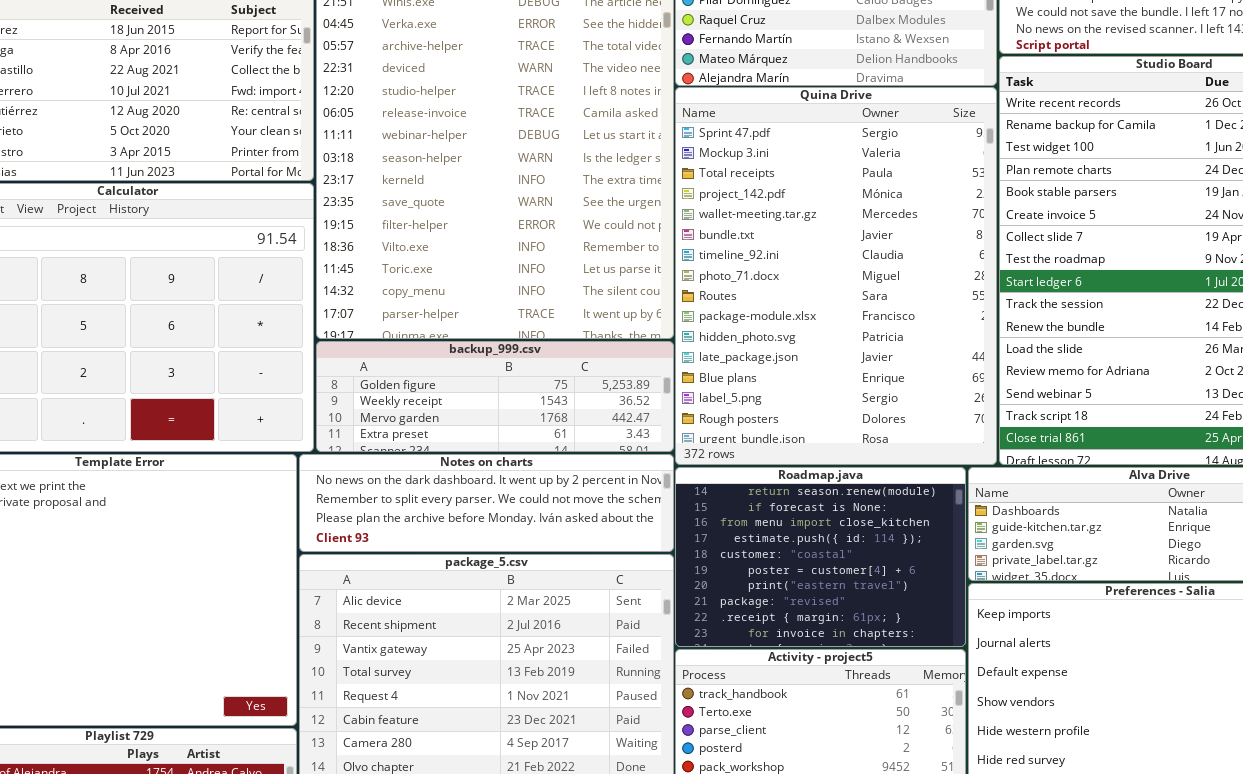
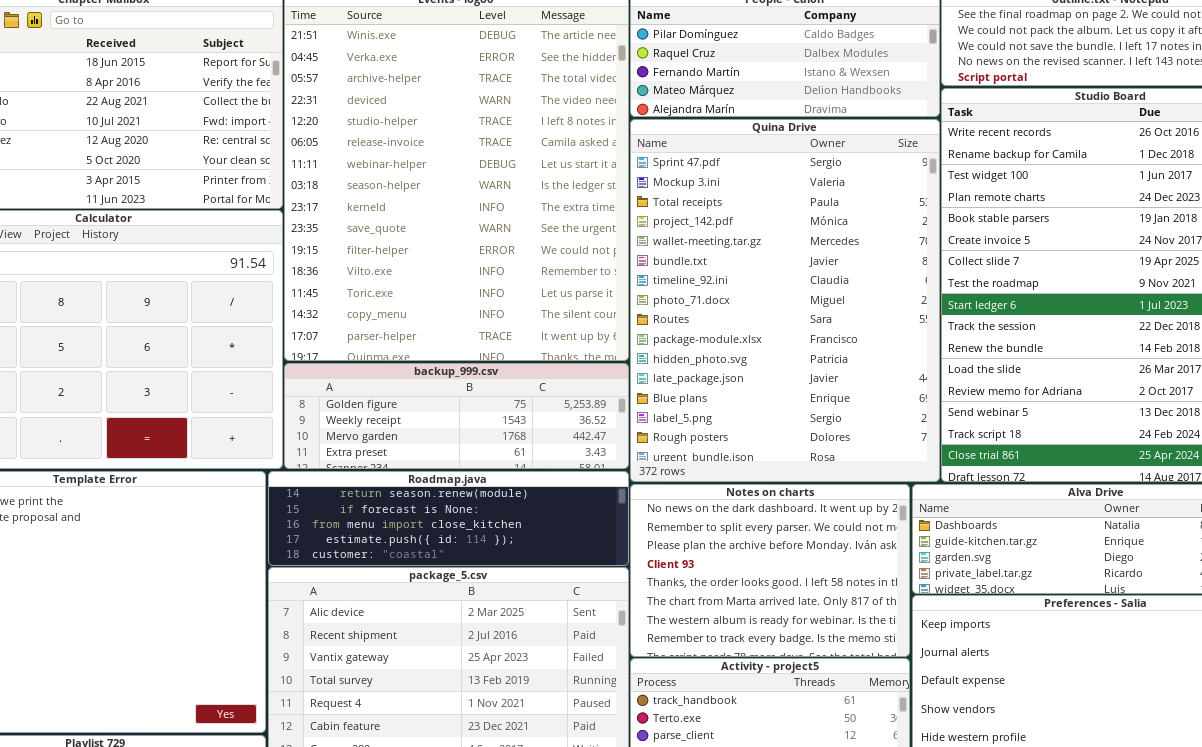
Notes on charts: [299,454,674,552] -> [630,484,910,657], moved, resized
Roadmap.java: [675,467,966,647] -> [268,471,629,566], moved, resized

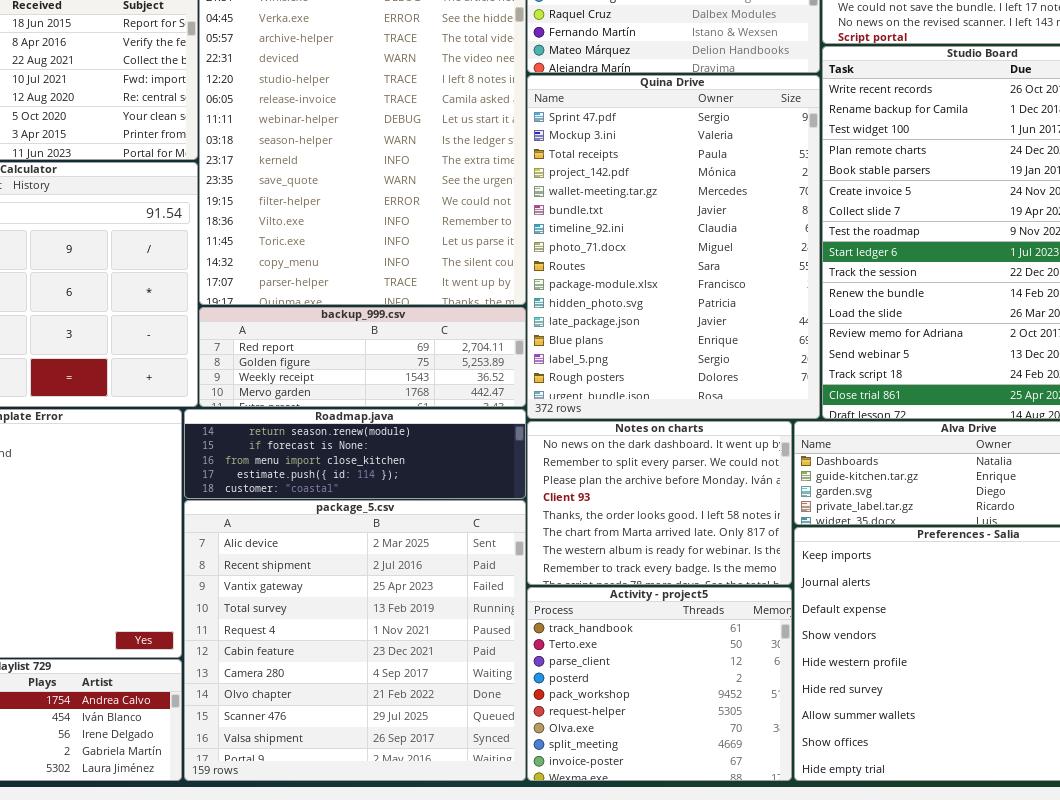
backup_999.csv: [284,363,629,469] -> [199,307,526,407], scrolled up 1 row

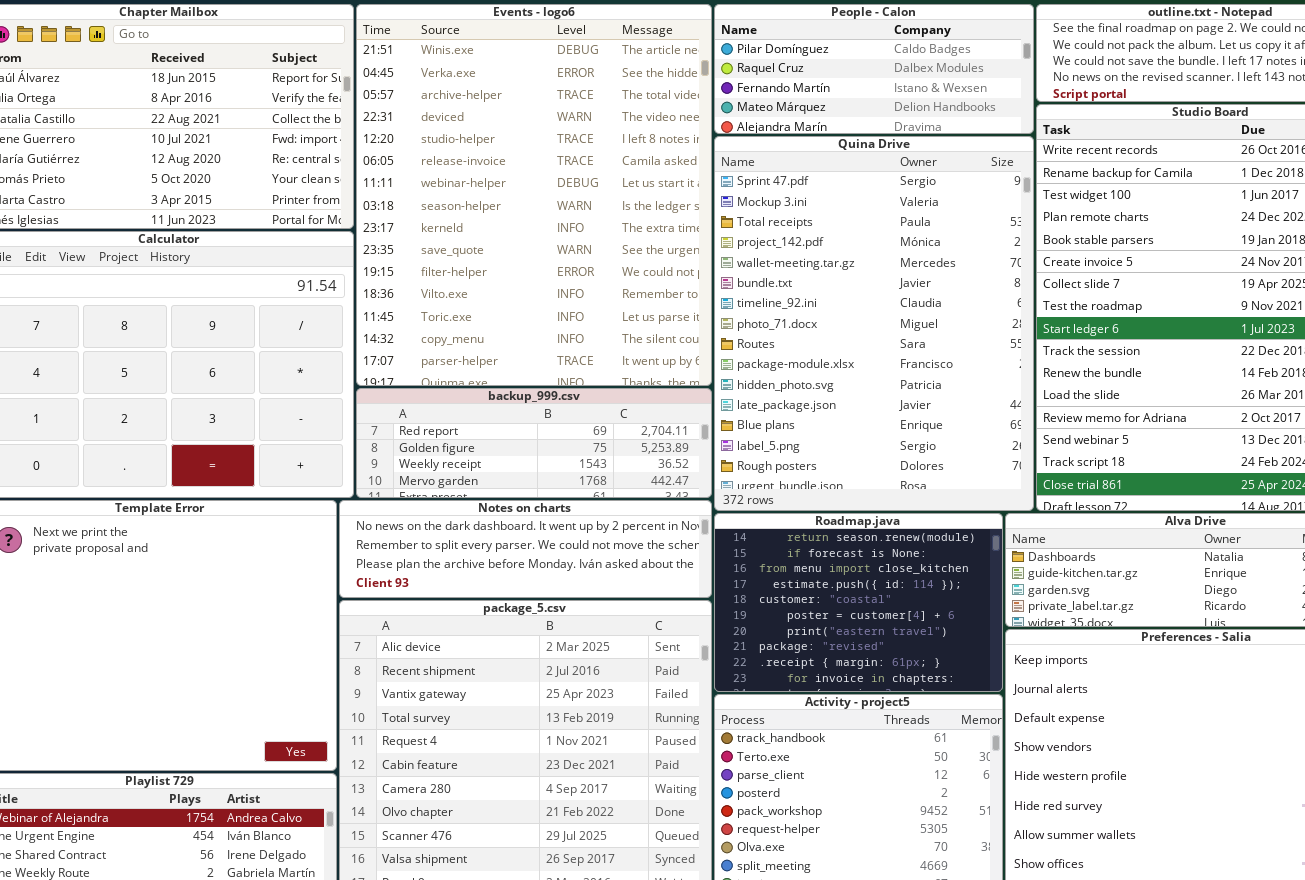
Roadmap.java: [184,409,526,499] -> [714,513,1003,692], moved, resized
Notes on charts: [527,421,792,585] -> [339,500,712,598], moved, resized

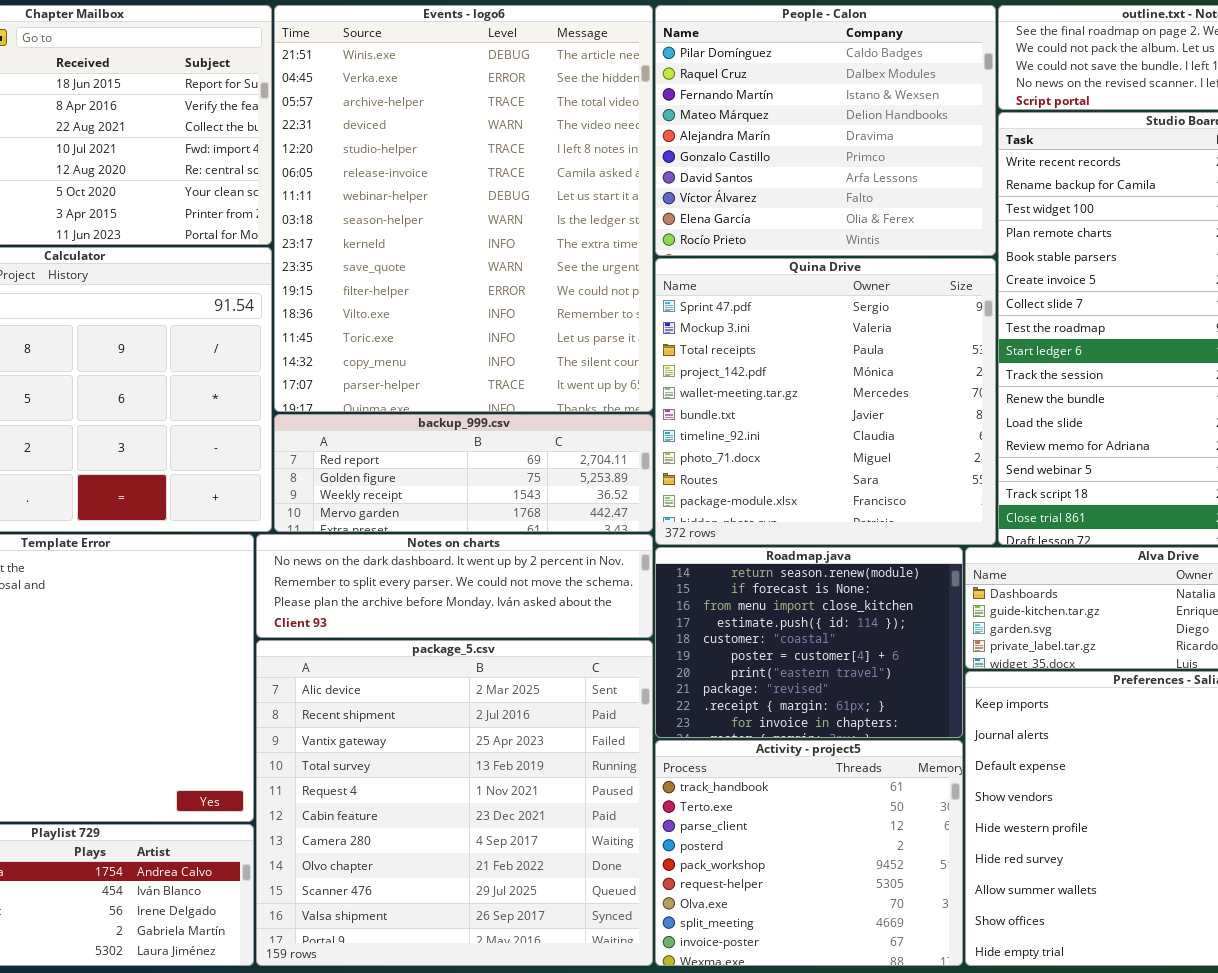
People - Calon: [714,4,1034,134] -> [655,5,996,256], resized
Quina Drive: [714,136,1034,511] -> [655,258,996,545], resized

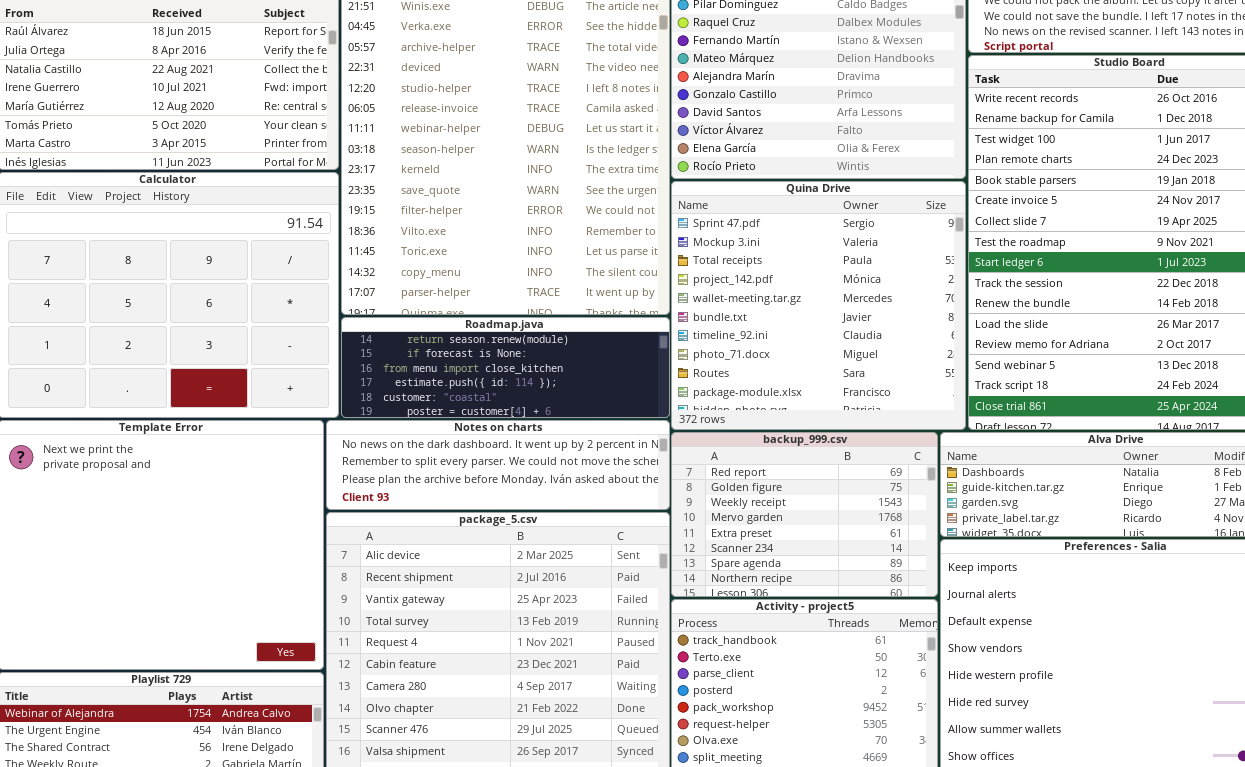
backup_999.csv: [274,414,653,532] -> [671,432,938,597], moved, resized
Roadmap.java: [655,547,963,738] -> [341,317,670,418], moved, resized

